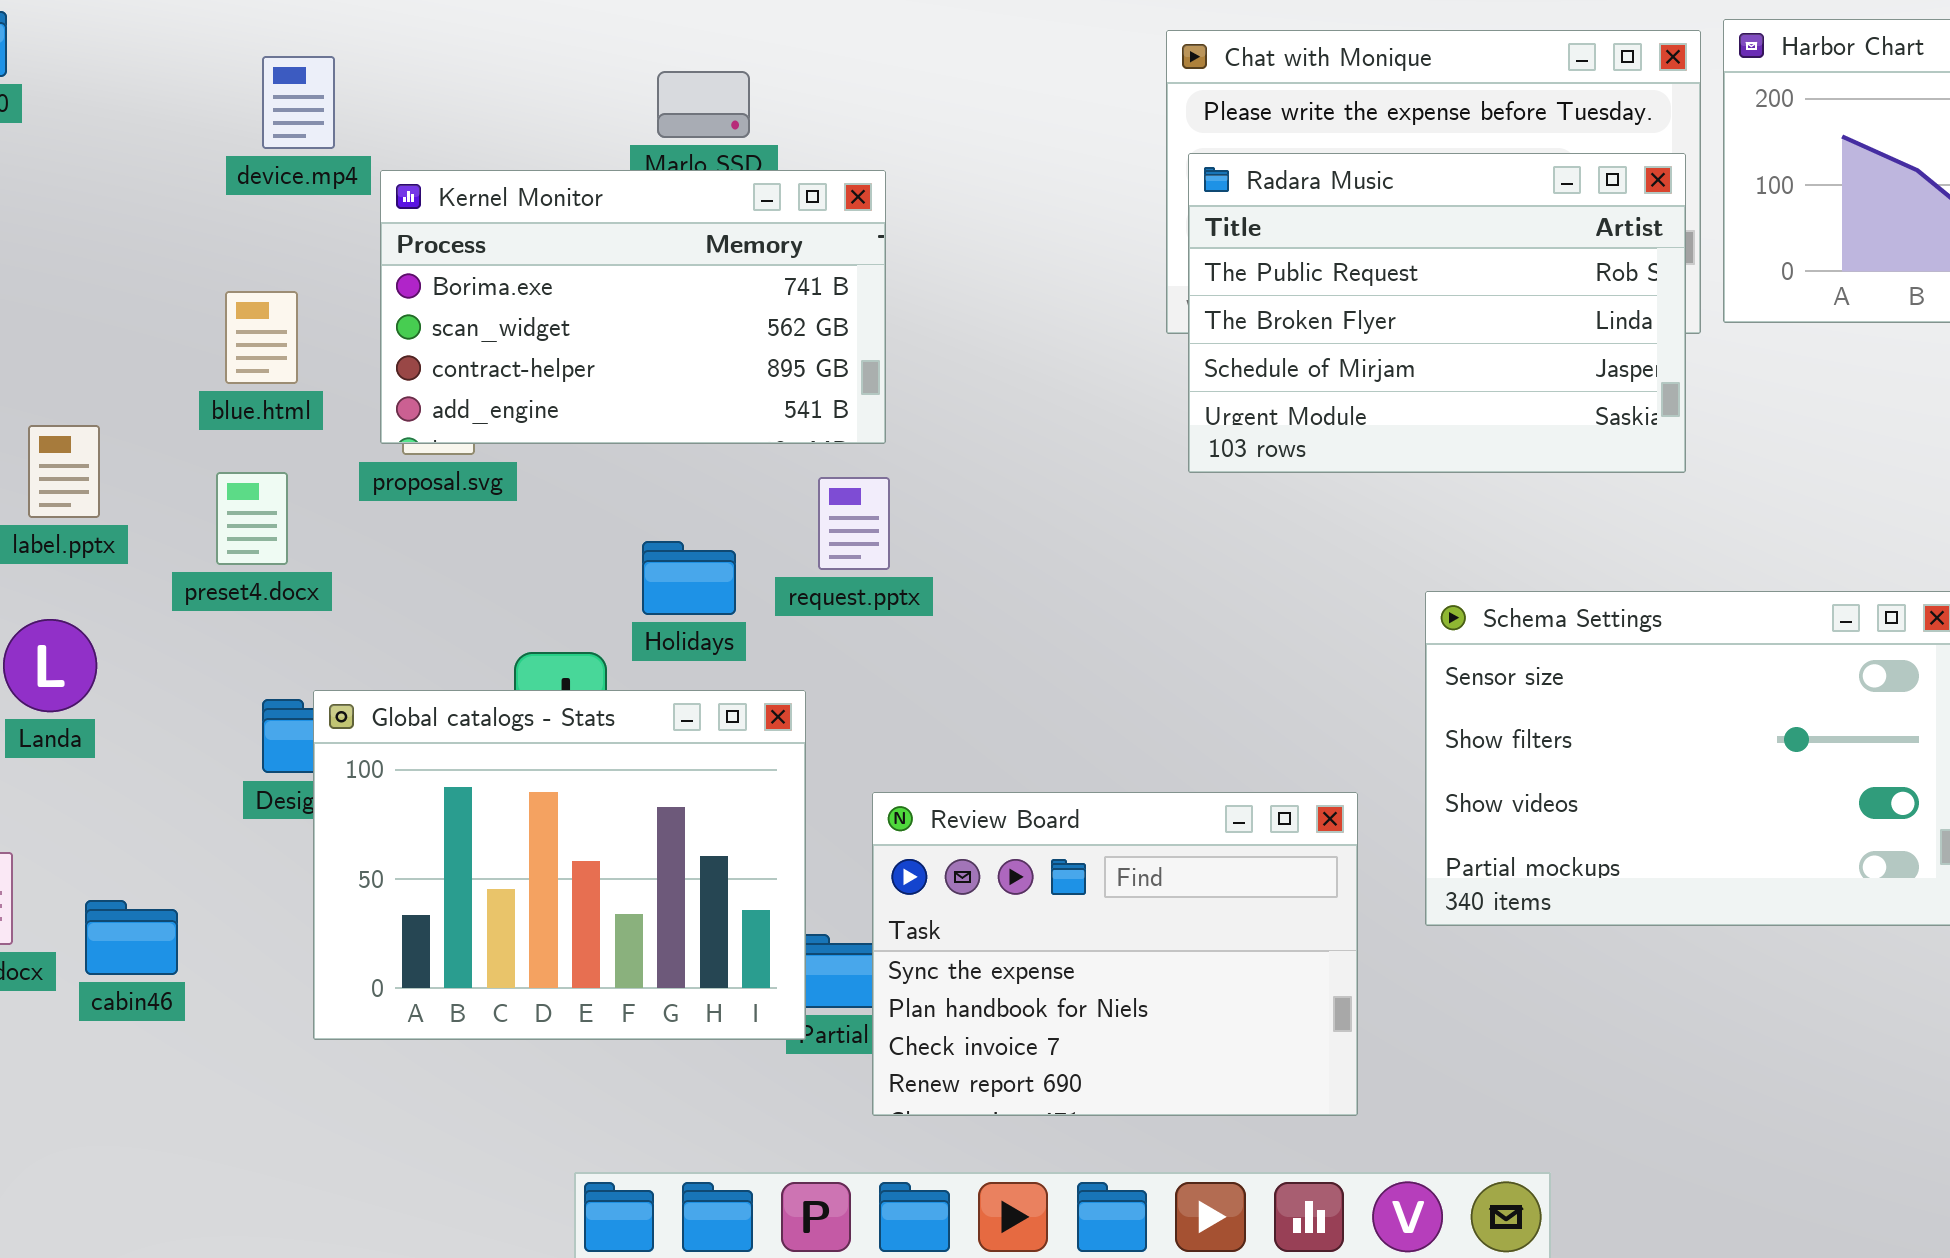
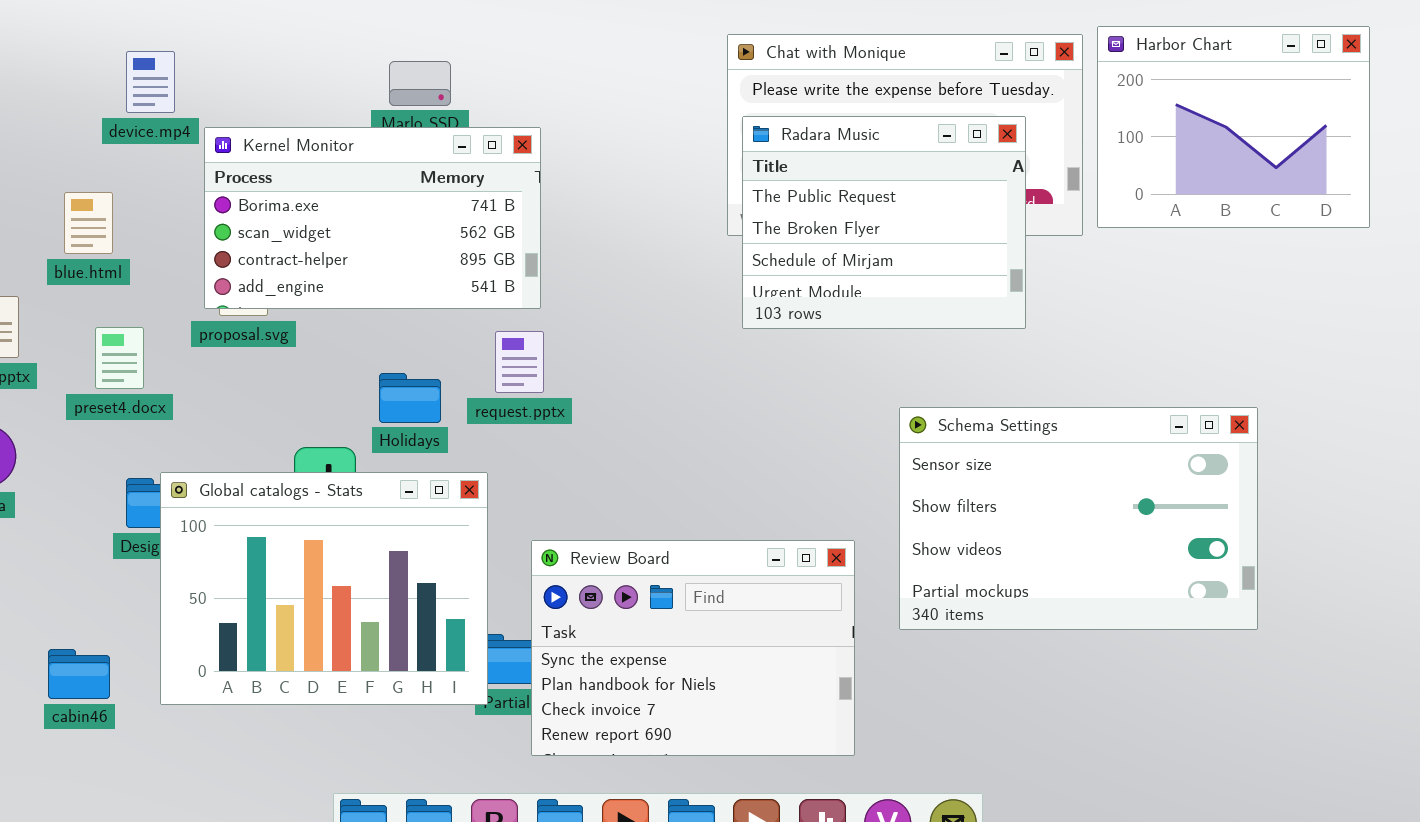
Radara Music: [1188,153,1686,473] -> [742,116,1026,329], resized
blue.html: [225,291,298,384] -> [64,192,113,254], moved
cabin46: [85,900,178,975] -> [48,649,110,699], moved

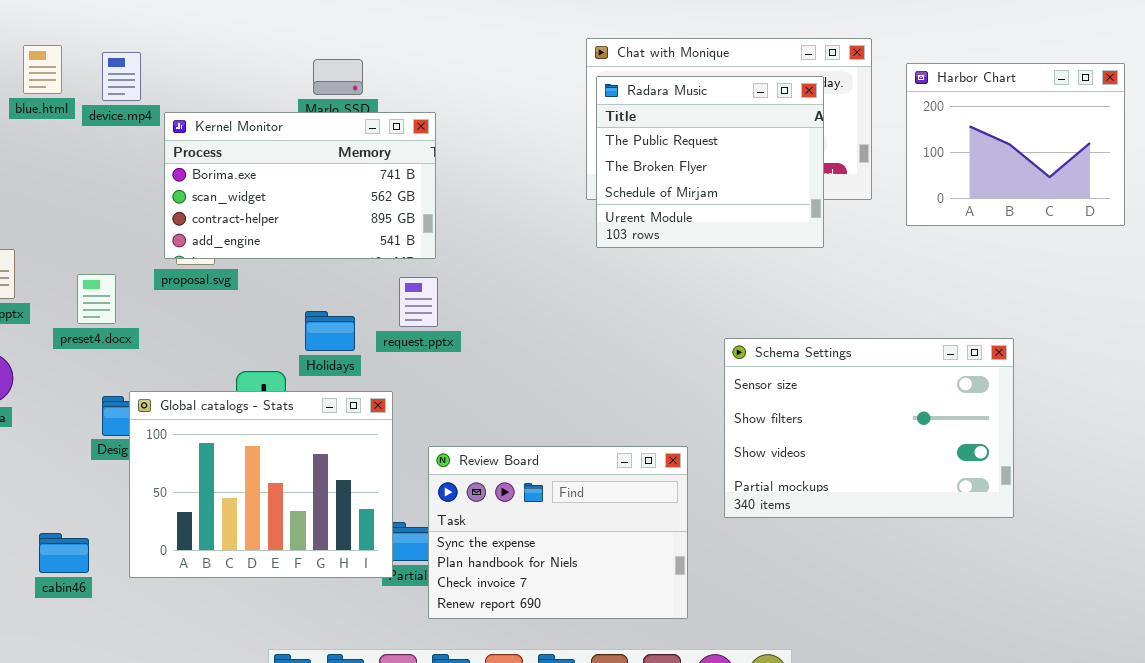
Harbor Chart: [1097,26,1370,228] -> [906,63,1125,226], moved
Radara Music: [742,116,1026,329] -> [596,76,824,248], moved
blue.html: [64,192,113,254] -> [23,45,62,94], moved

